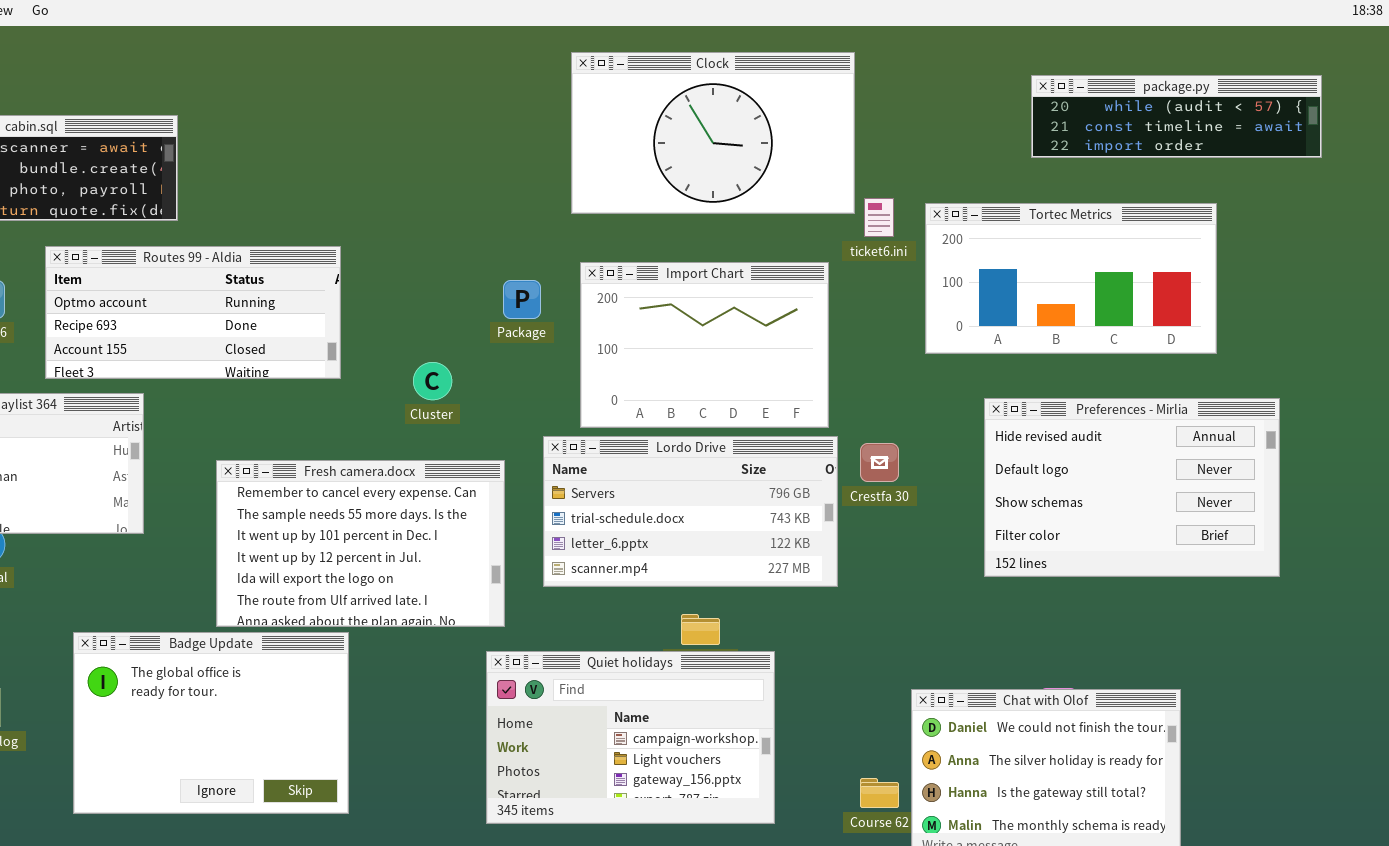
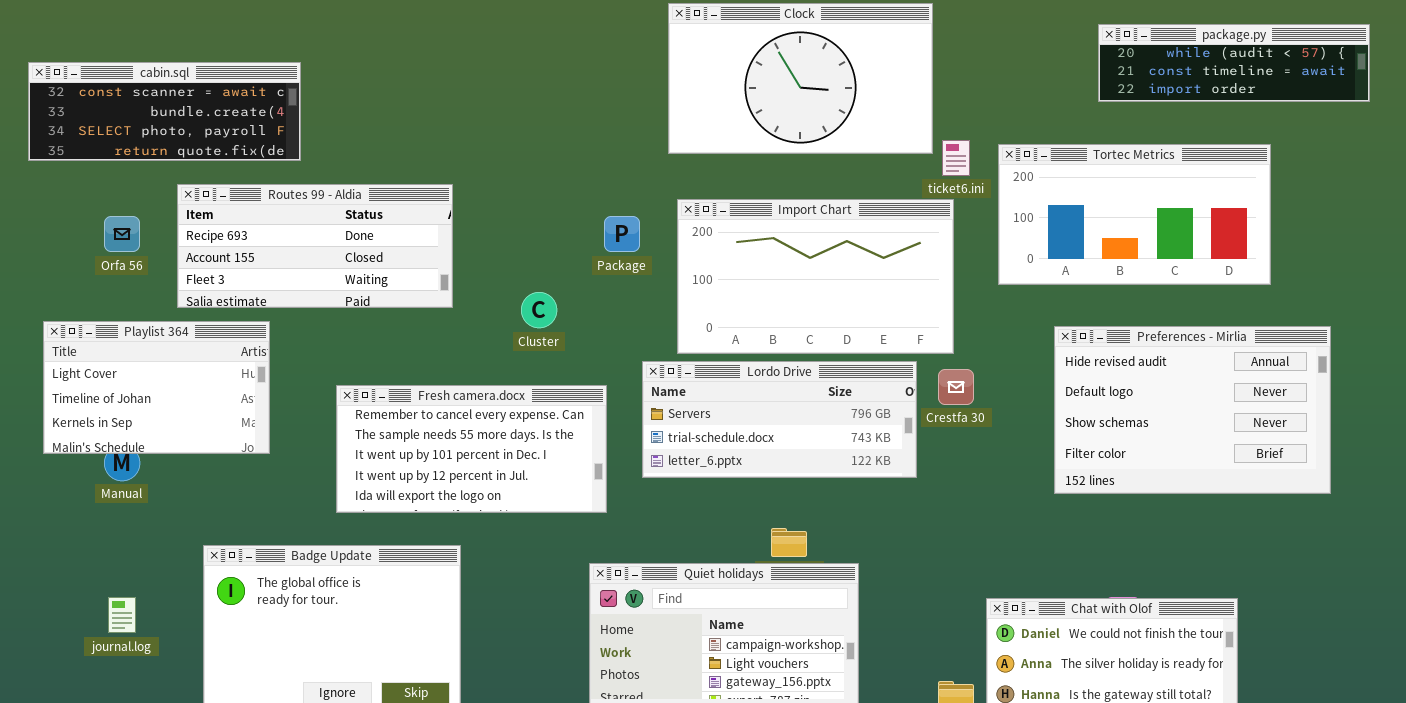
Routes 99 - Aldia: [45,246,341,379] -> [177,184,453,308], scrolled down 1 row
Import Chart: [580,262,829,428] -> [677,199,954,354], resized
Lordo Drive: [543,436,838,587] -> [642,361,917,478], resized
Fresh camera.docx: [216,460,505,627] -> [336,385,607,513], resized

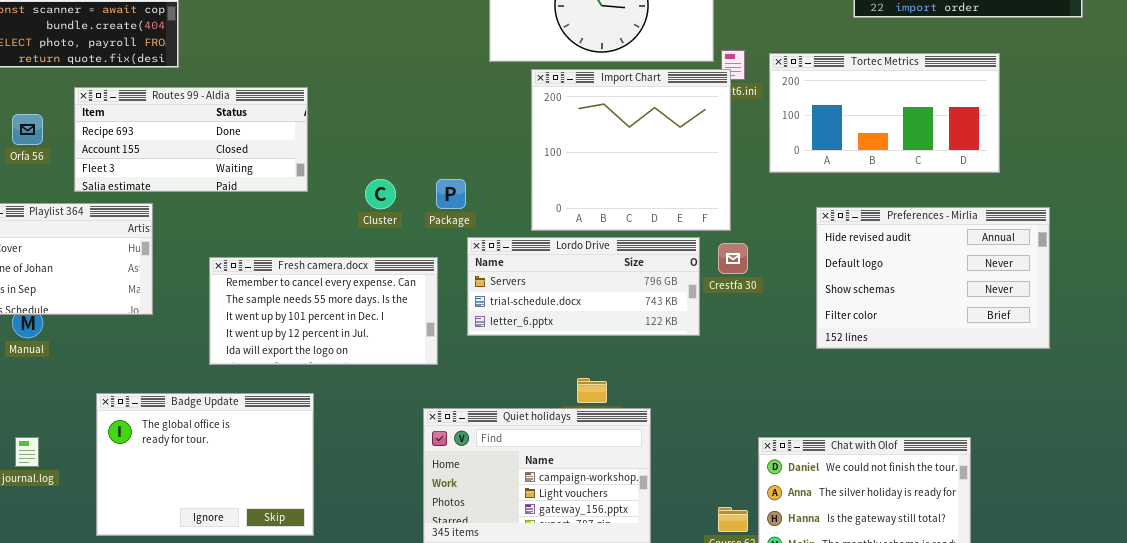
Import Chart: [677,199,954,354] -> [531,69,731,231], resized
Package: [604,216,640,252] -> [436,179,466,209], moved

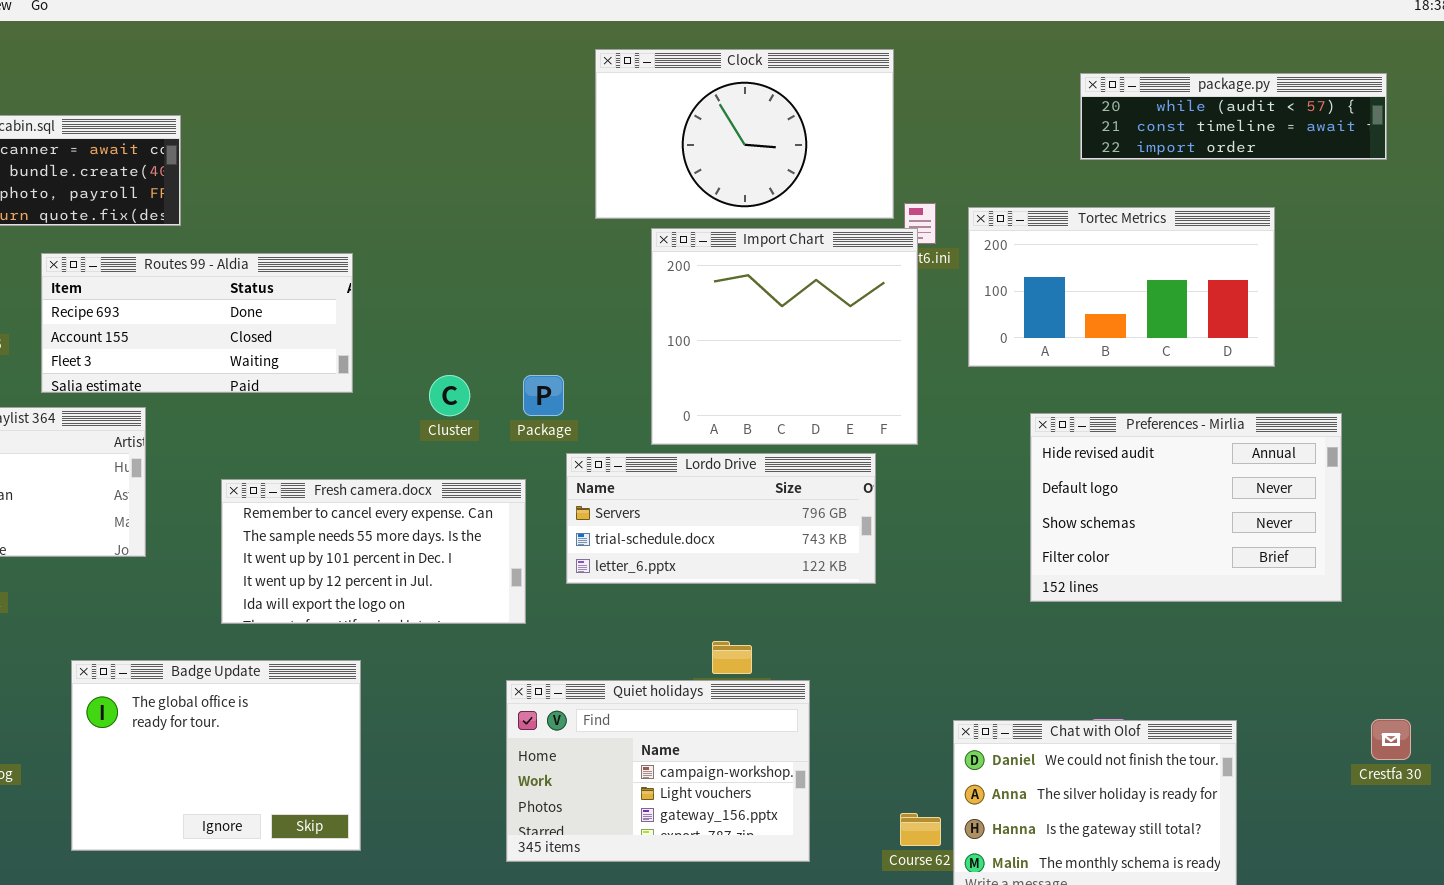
Crestfa 30: [718,243,748,274] -> [1371,719,1411,760], moved

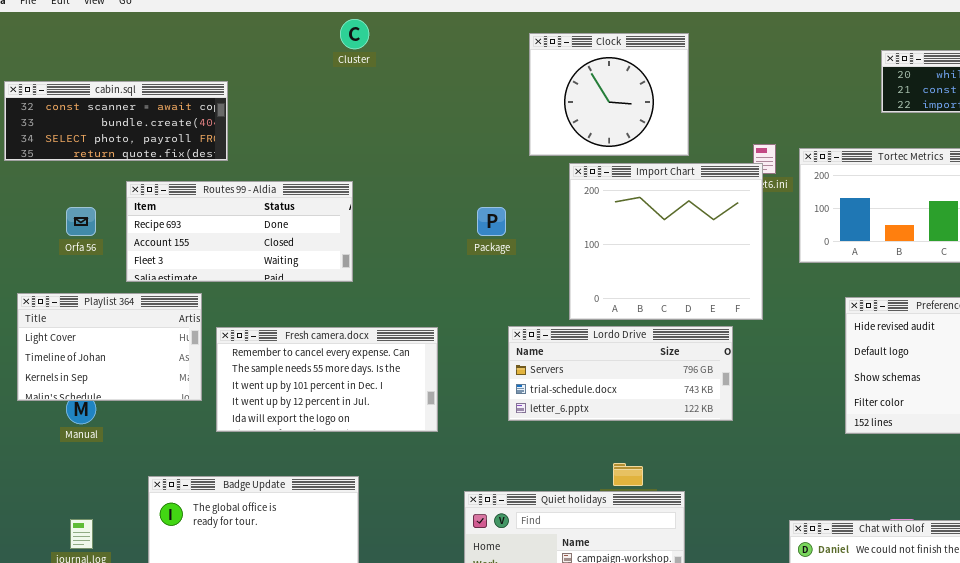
Clock: [595,49,894,219] -> [529,33,689,156], resized
Cluster: [429,375,470,416] -> [340,19,369,49], moved
Package: [523,375,564,416] -> [477,207,506,236], moved
Fresh camera.docx: [221,479,526,624] -> [216,327,438,432], moved

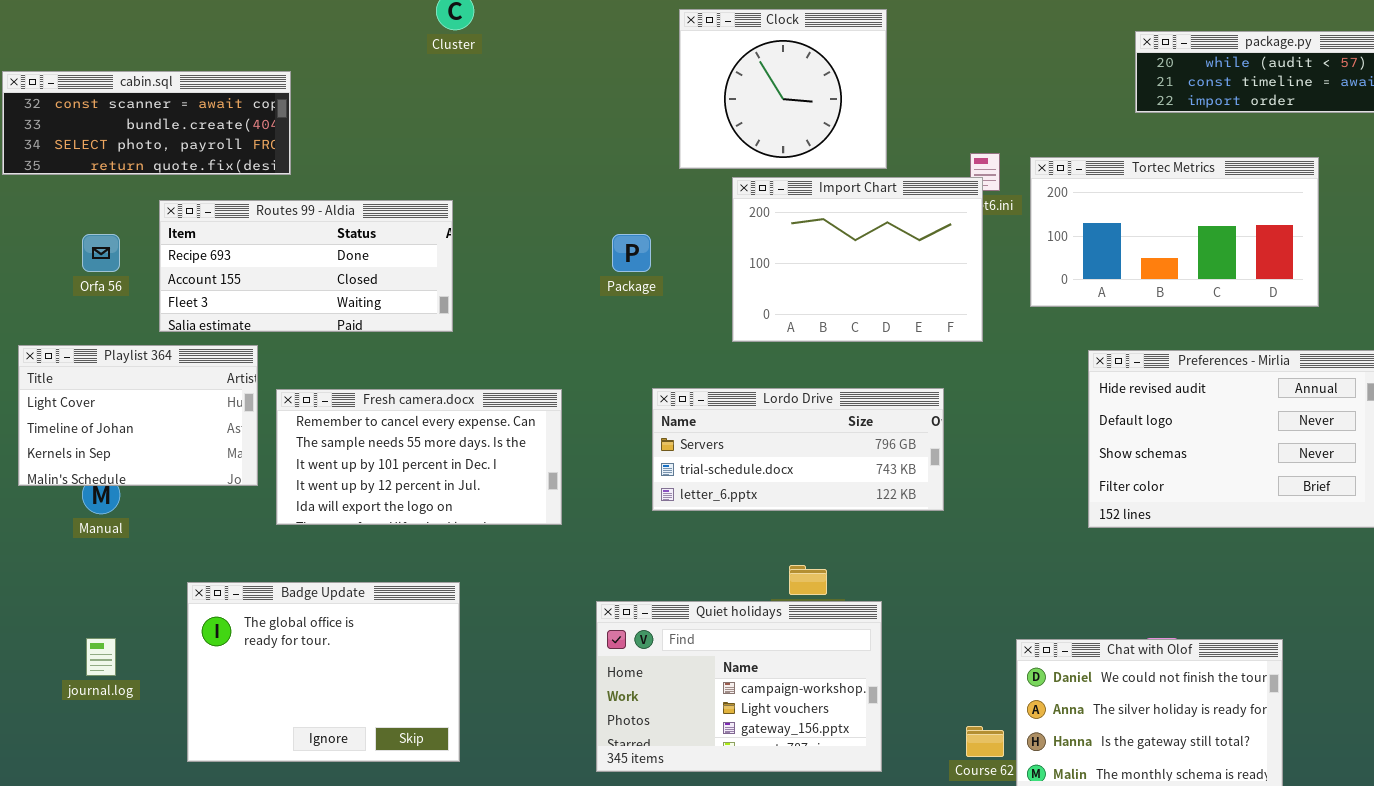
Import Chart: [569,163,763,320] -> [732,177,983,342], resized

